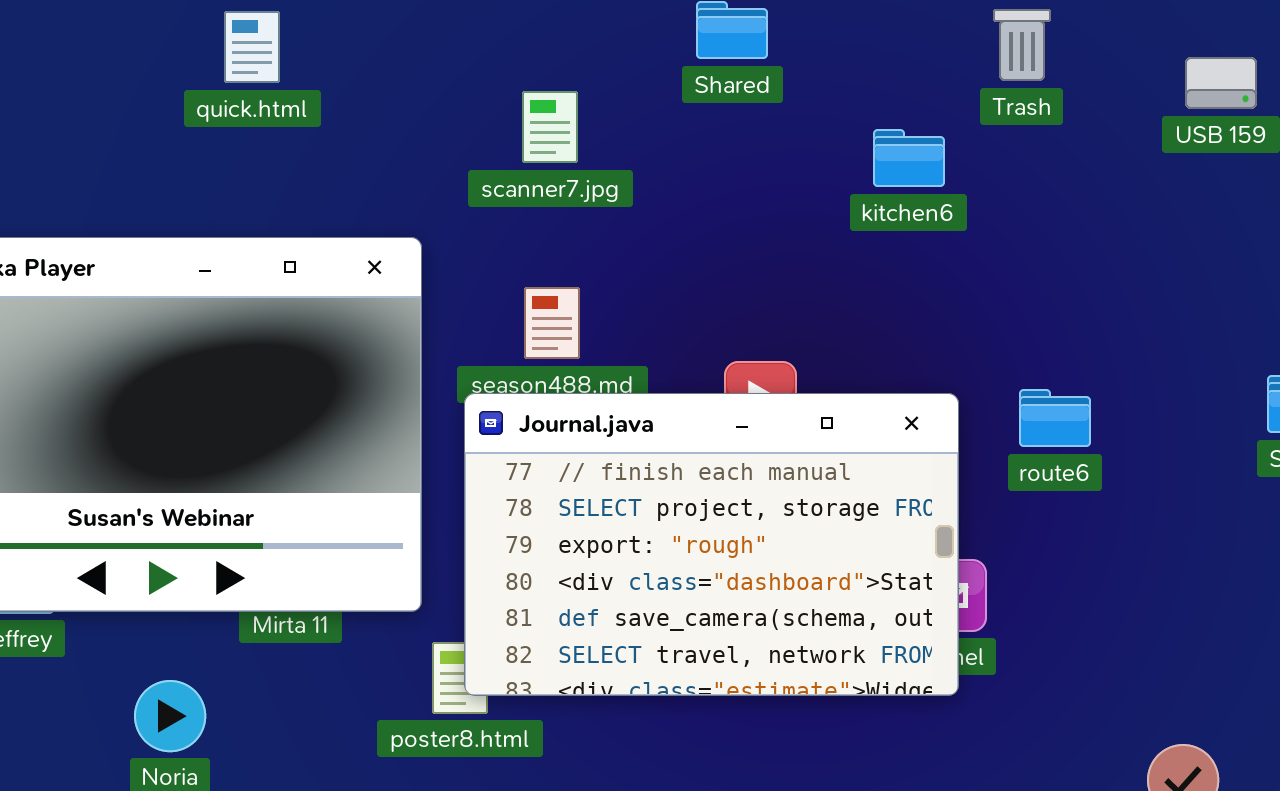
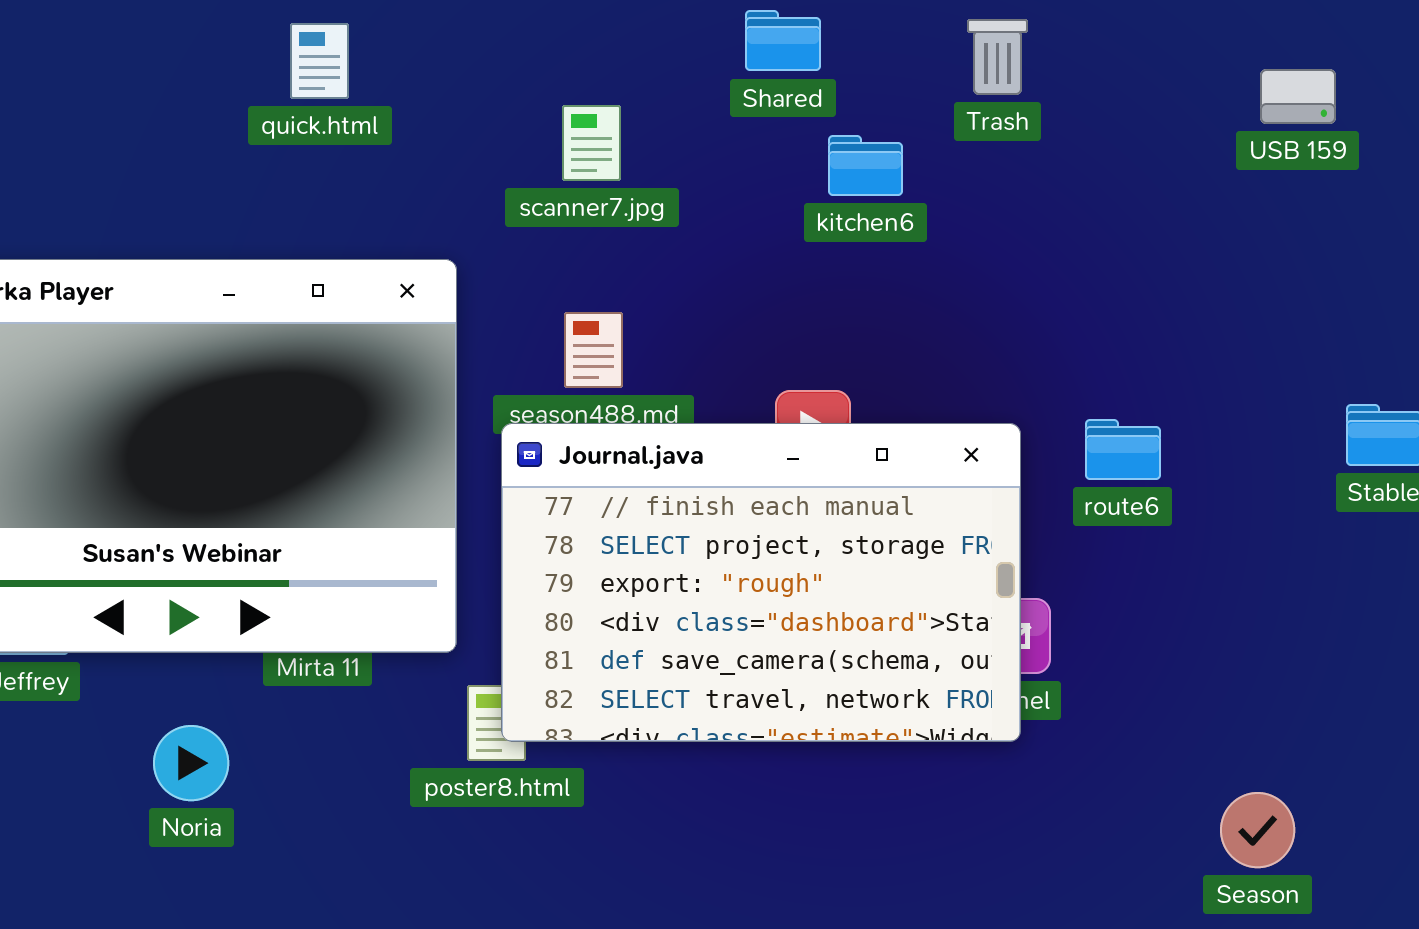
Trash: [993,9,1051,81] -> [967,19,1028,95], moved
quick.html: [224,11,280,83] -> [290,23,349,99], moved
kitchen6: [873,129,945,187] -> [828,135,903,196], moved

